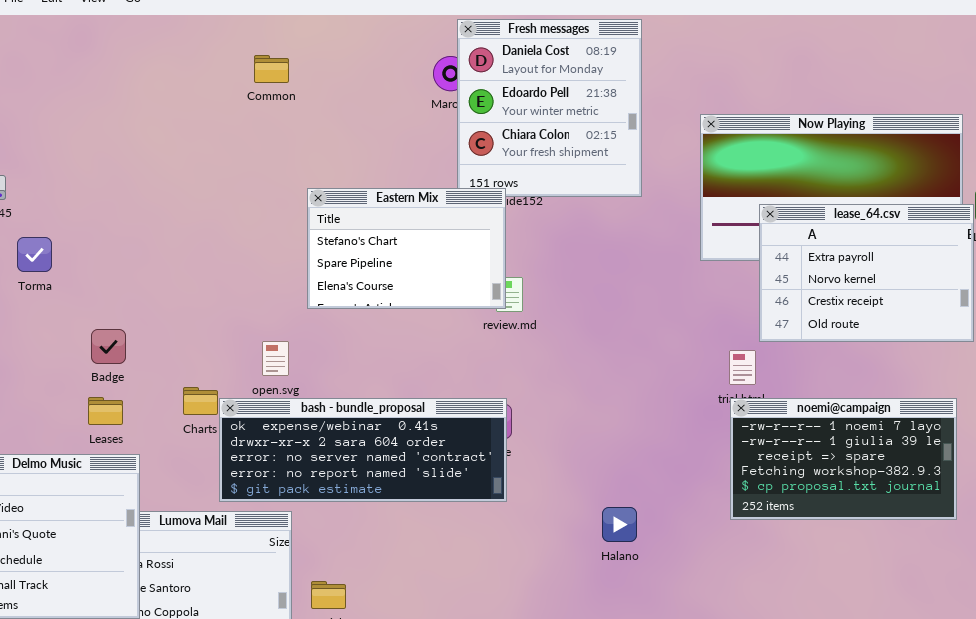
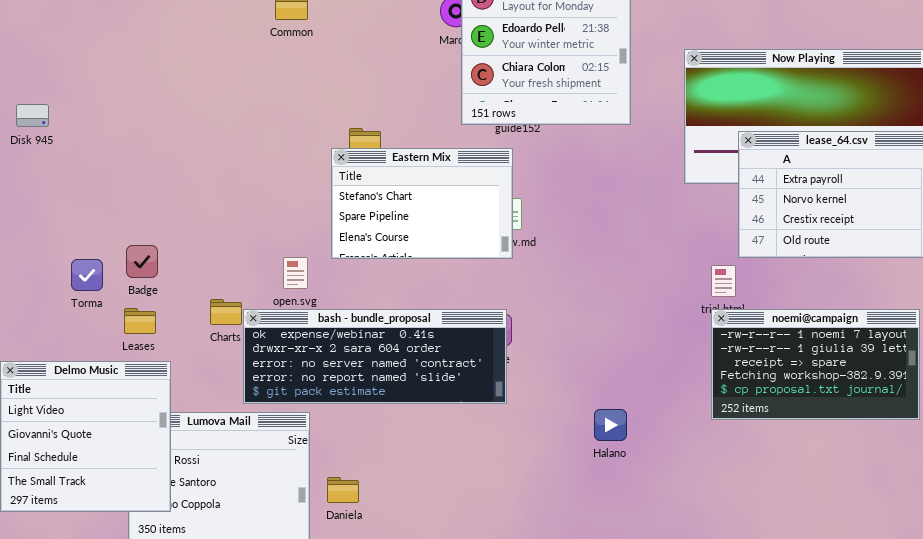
Eastern Mix: [307,188,506,309] -> [331,148,513,259], moved
Torma: [17,237,52,272] -> [71,259,103,291], moved

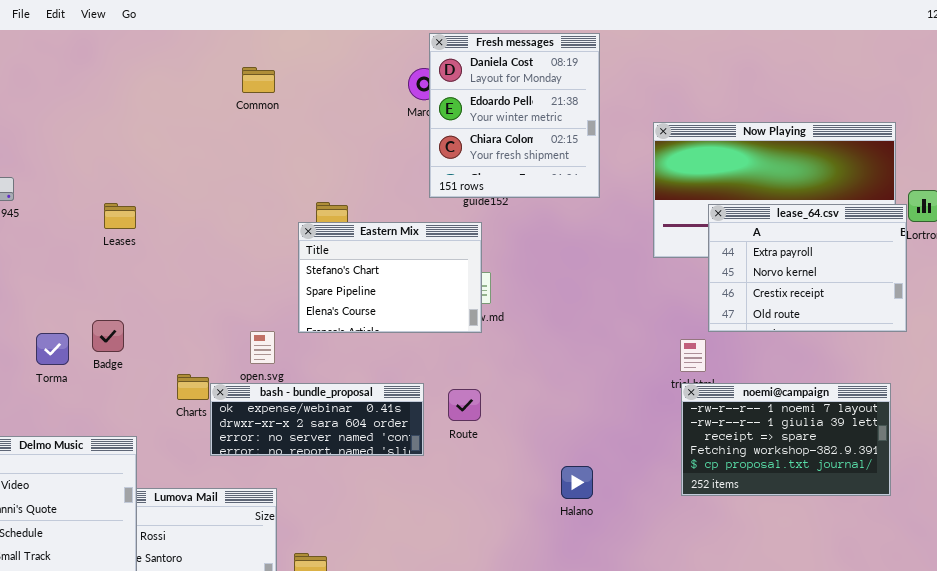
Leases: [124,308,156,334] -> [104,203,136,229], moved
bash - bundle_proposal: [243,309,507,404] -> [210,383,424,456], resized
Halano: [594,409,627,441] -> [561,466,593,499], moved

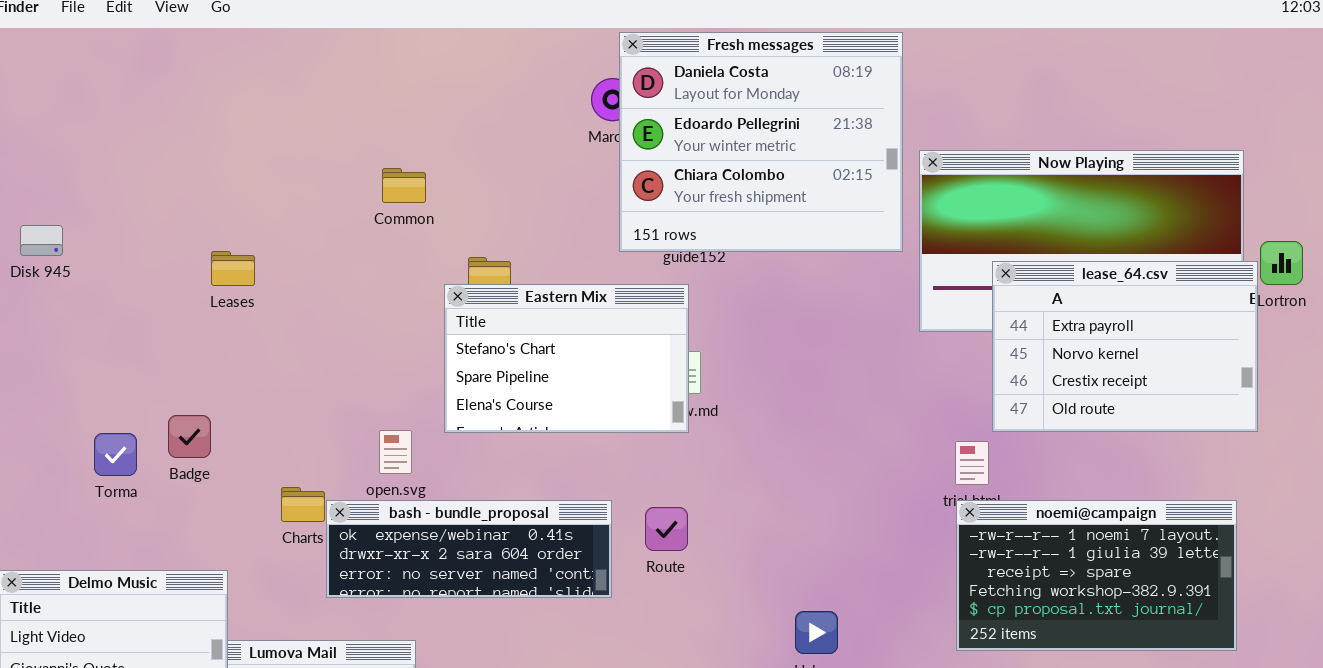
Fresh messages: [429,33,600,198] -> [619,32,903,252], resized
Common: [242,67,275,93] -> [382,168,426,203], moved
Leases: [104,203,136,229] -> [211,251,255,286], moved

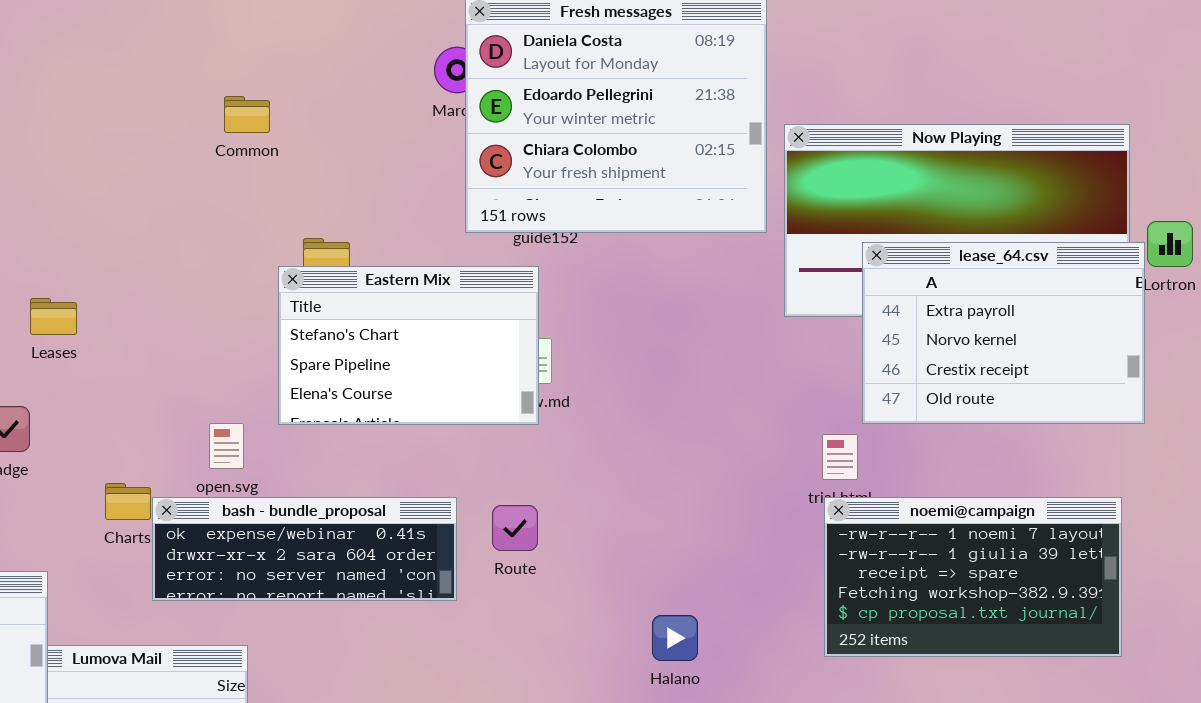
Common: [382,168,426,203] -> [224,96,270,133], moved
Leases: [211,251,255,286] -> [30,298,77,335], moved

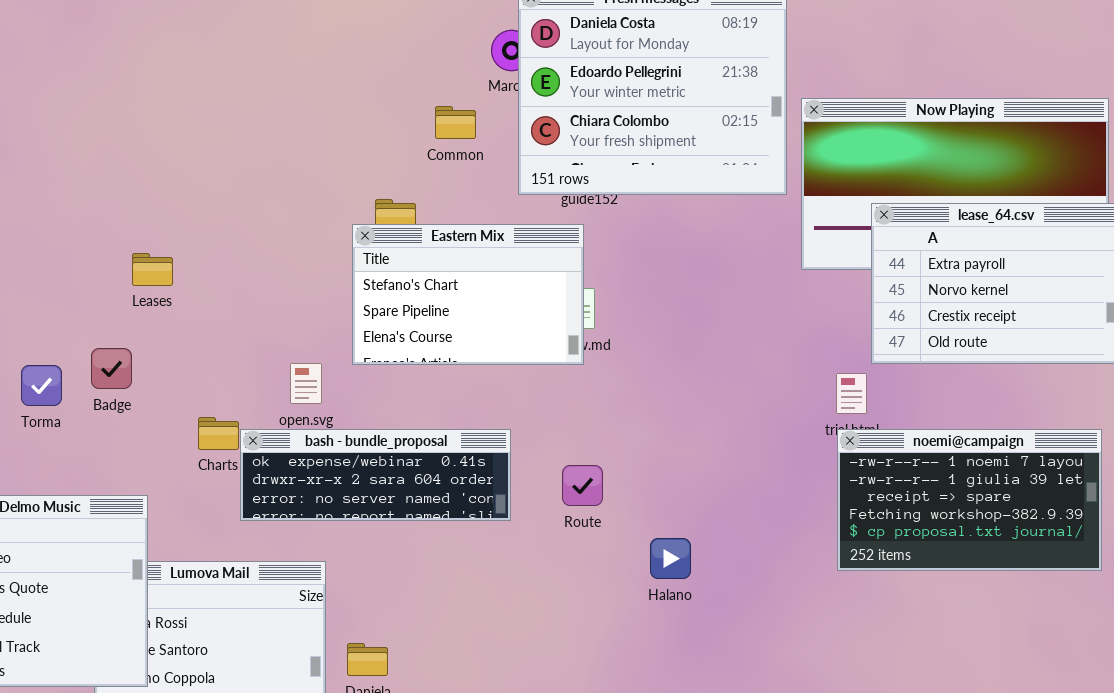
Common: [224,96,270,133] -> [435,106,476,139], moved
Route: [492,505,538,551] -> [562,465,603,506], moved
Halano: [652,615,698,661] -> [650,538,691,579], moved

